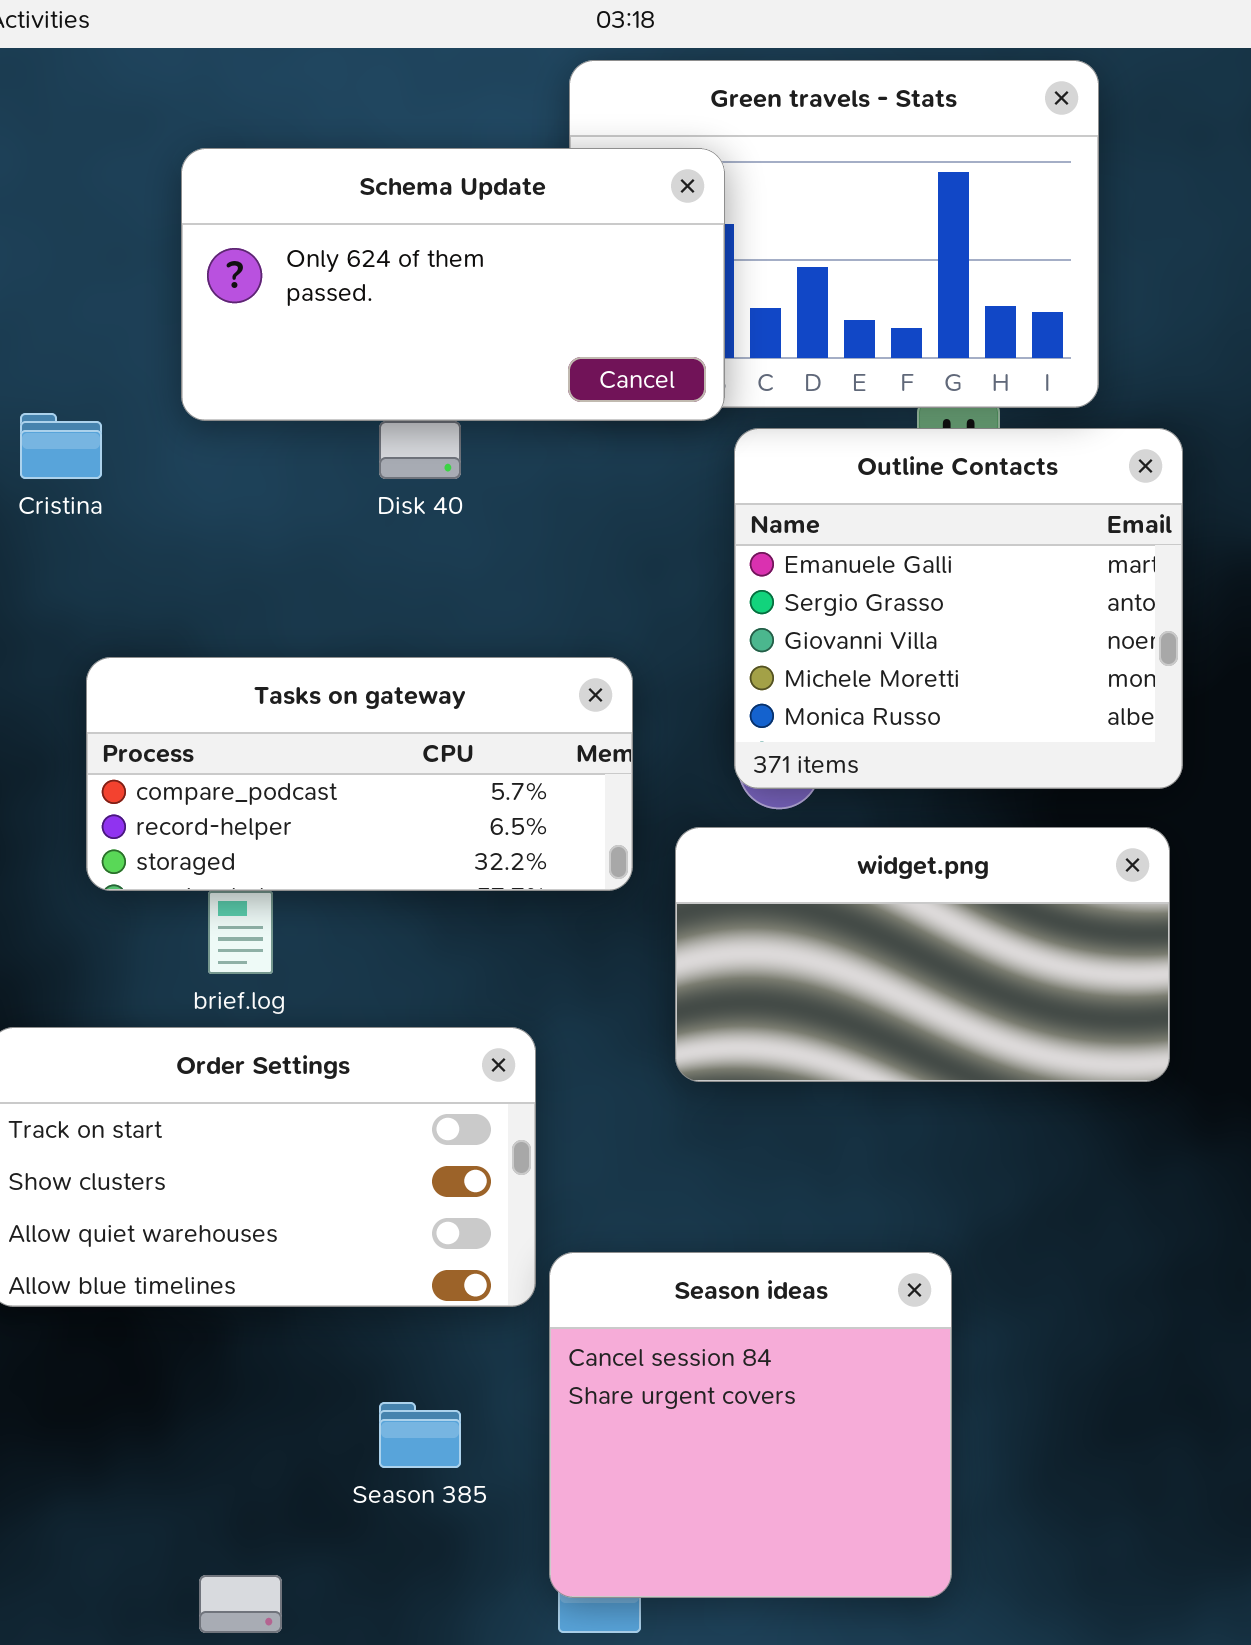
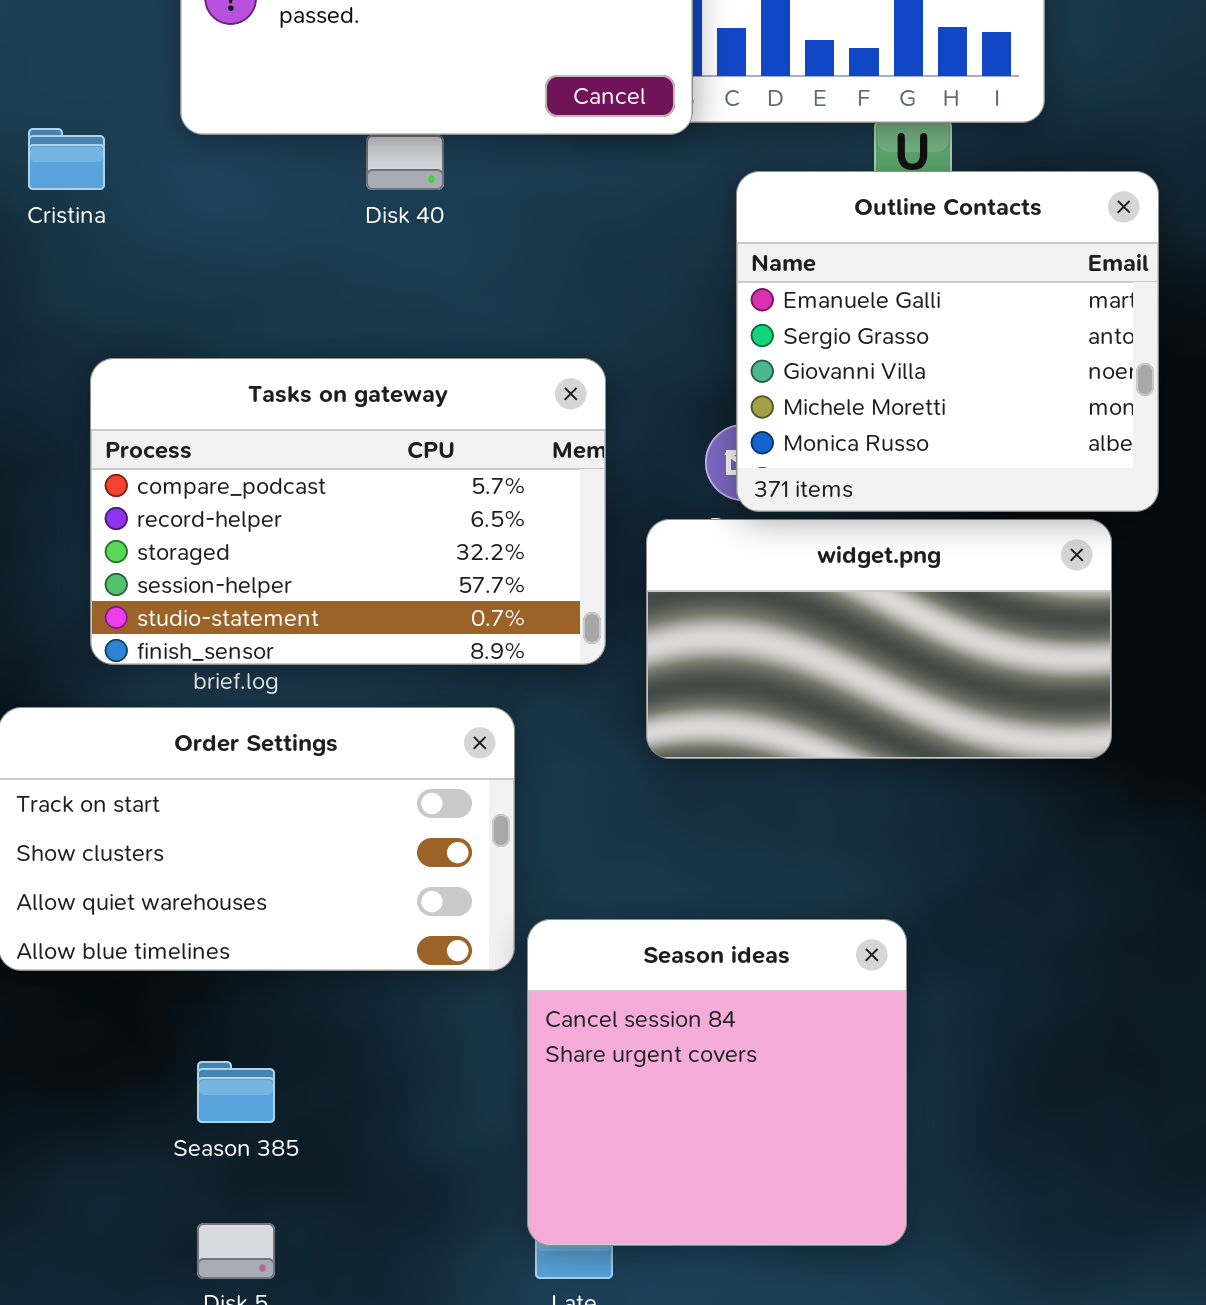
Outline Contacts: [734,428,1183,789] -> [736,171,1159,512], moved
Tasks on gateway: [86,657,633,891] -> [90,358,606,665], resized
Season 385: [379,1402,461,1468] -> [197,1061,275,1123], moved

